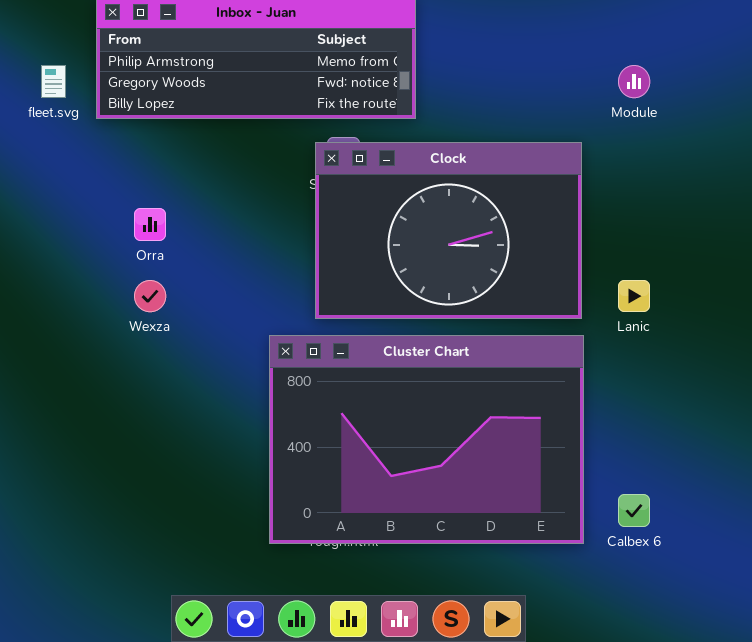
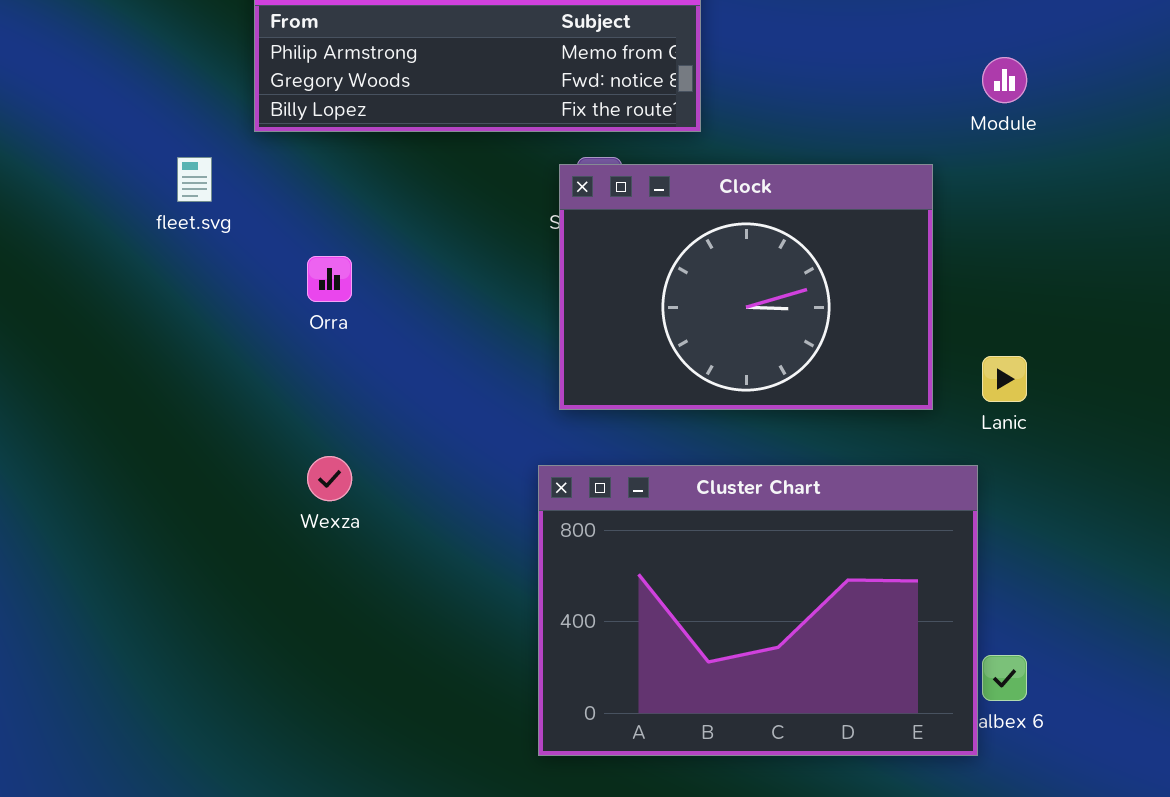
fleet.svg: [41,65,66,98] -> [177,157,212,202], moved
Wexza: [134,280,166,312] -> [307,456,352,501], moved
Cluster Chart: [269,335,584,544] -> [538,465,978,756], moved

